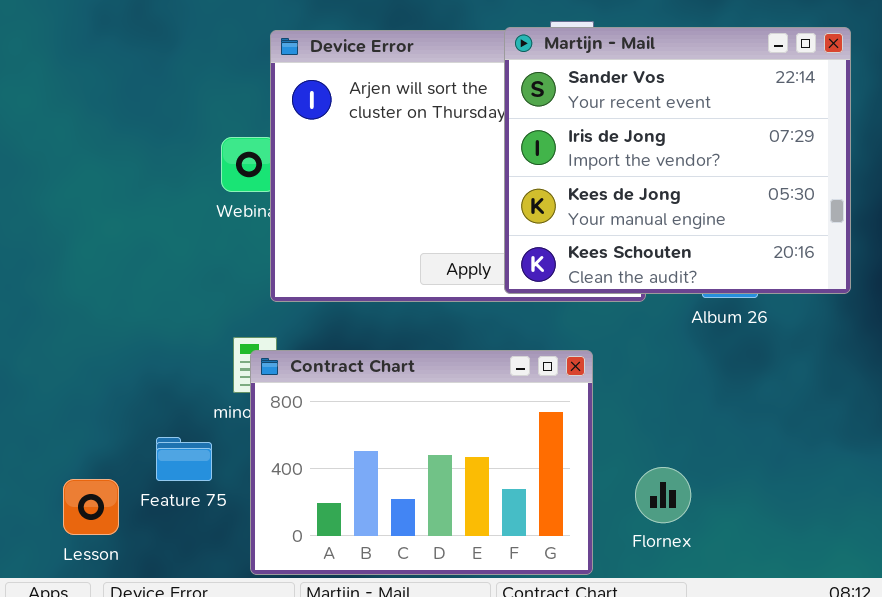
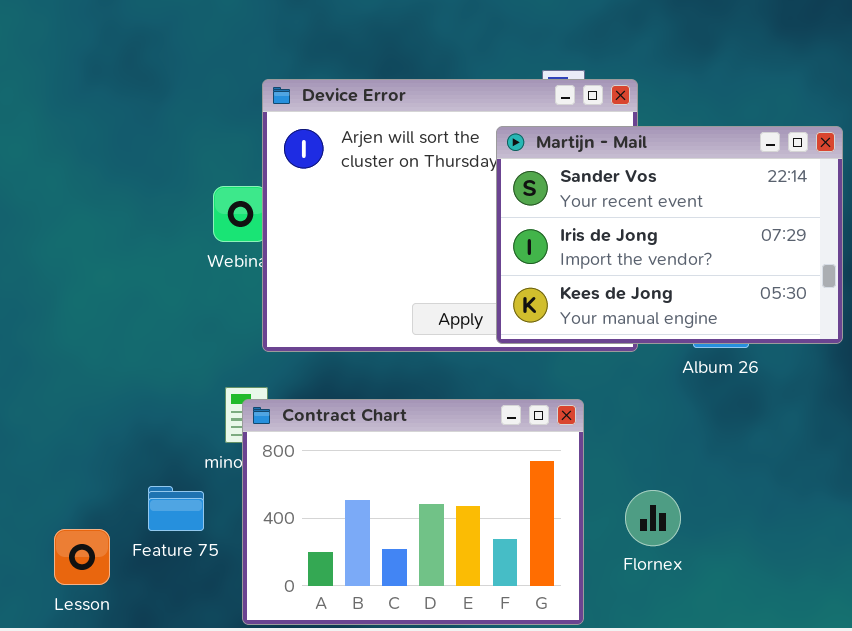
Martijn - Mail: [504,27,851,294] -> [496,126,843,344], resized
Flornex: [635,467,691,523] -> [625,490,681,546], moved

